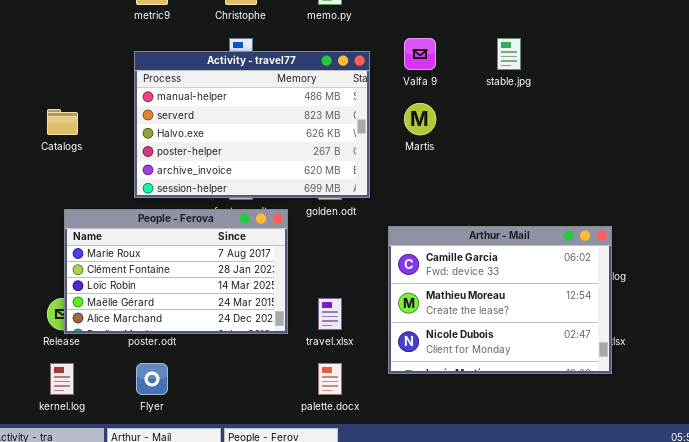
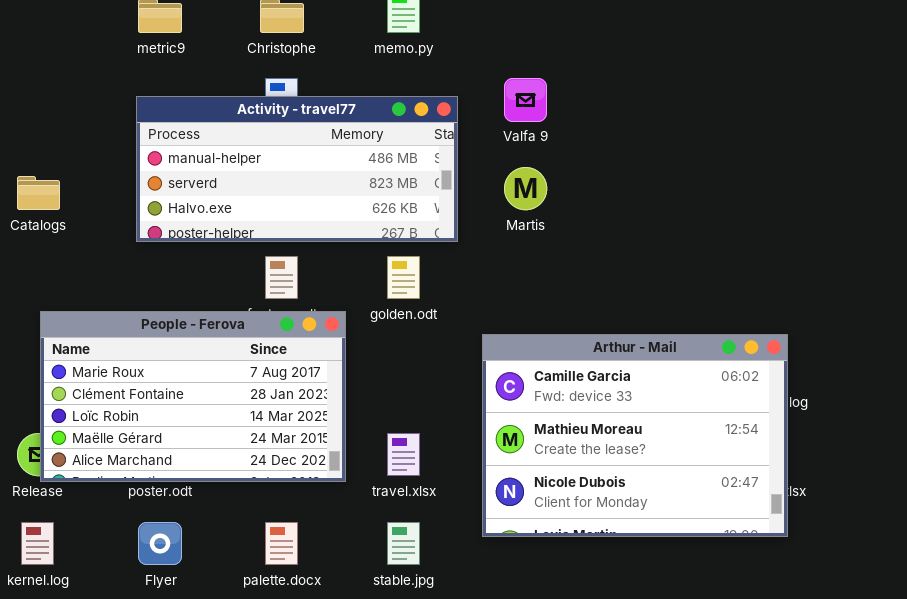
stable.jpg: [497,38,521,70] -> [387,522,420,565], moved
Activity - travel77: [134,51,370,198] -> [136,96,458,242], resized
palette.docx: [318,363,342,395] -> [265,522,298,565], moved

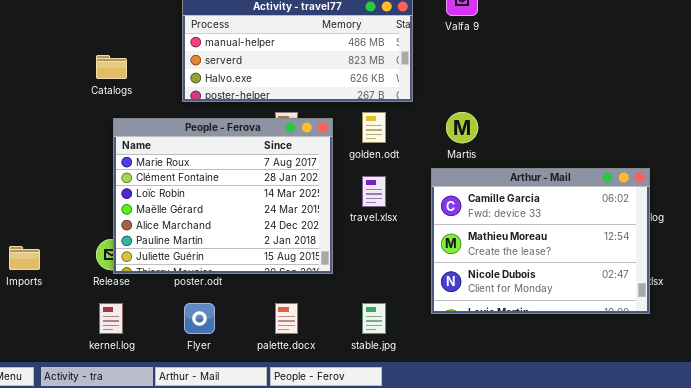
Martis: [504,167,547,210] -> [446,112,478,143], moved
People - Ferova: [40,311,346,482] -> [113,118,333,274], resized
travel.xlsx: [387,433,420,476] -> [362,176,386,207], moved

